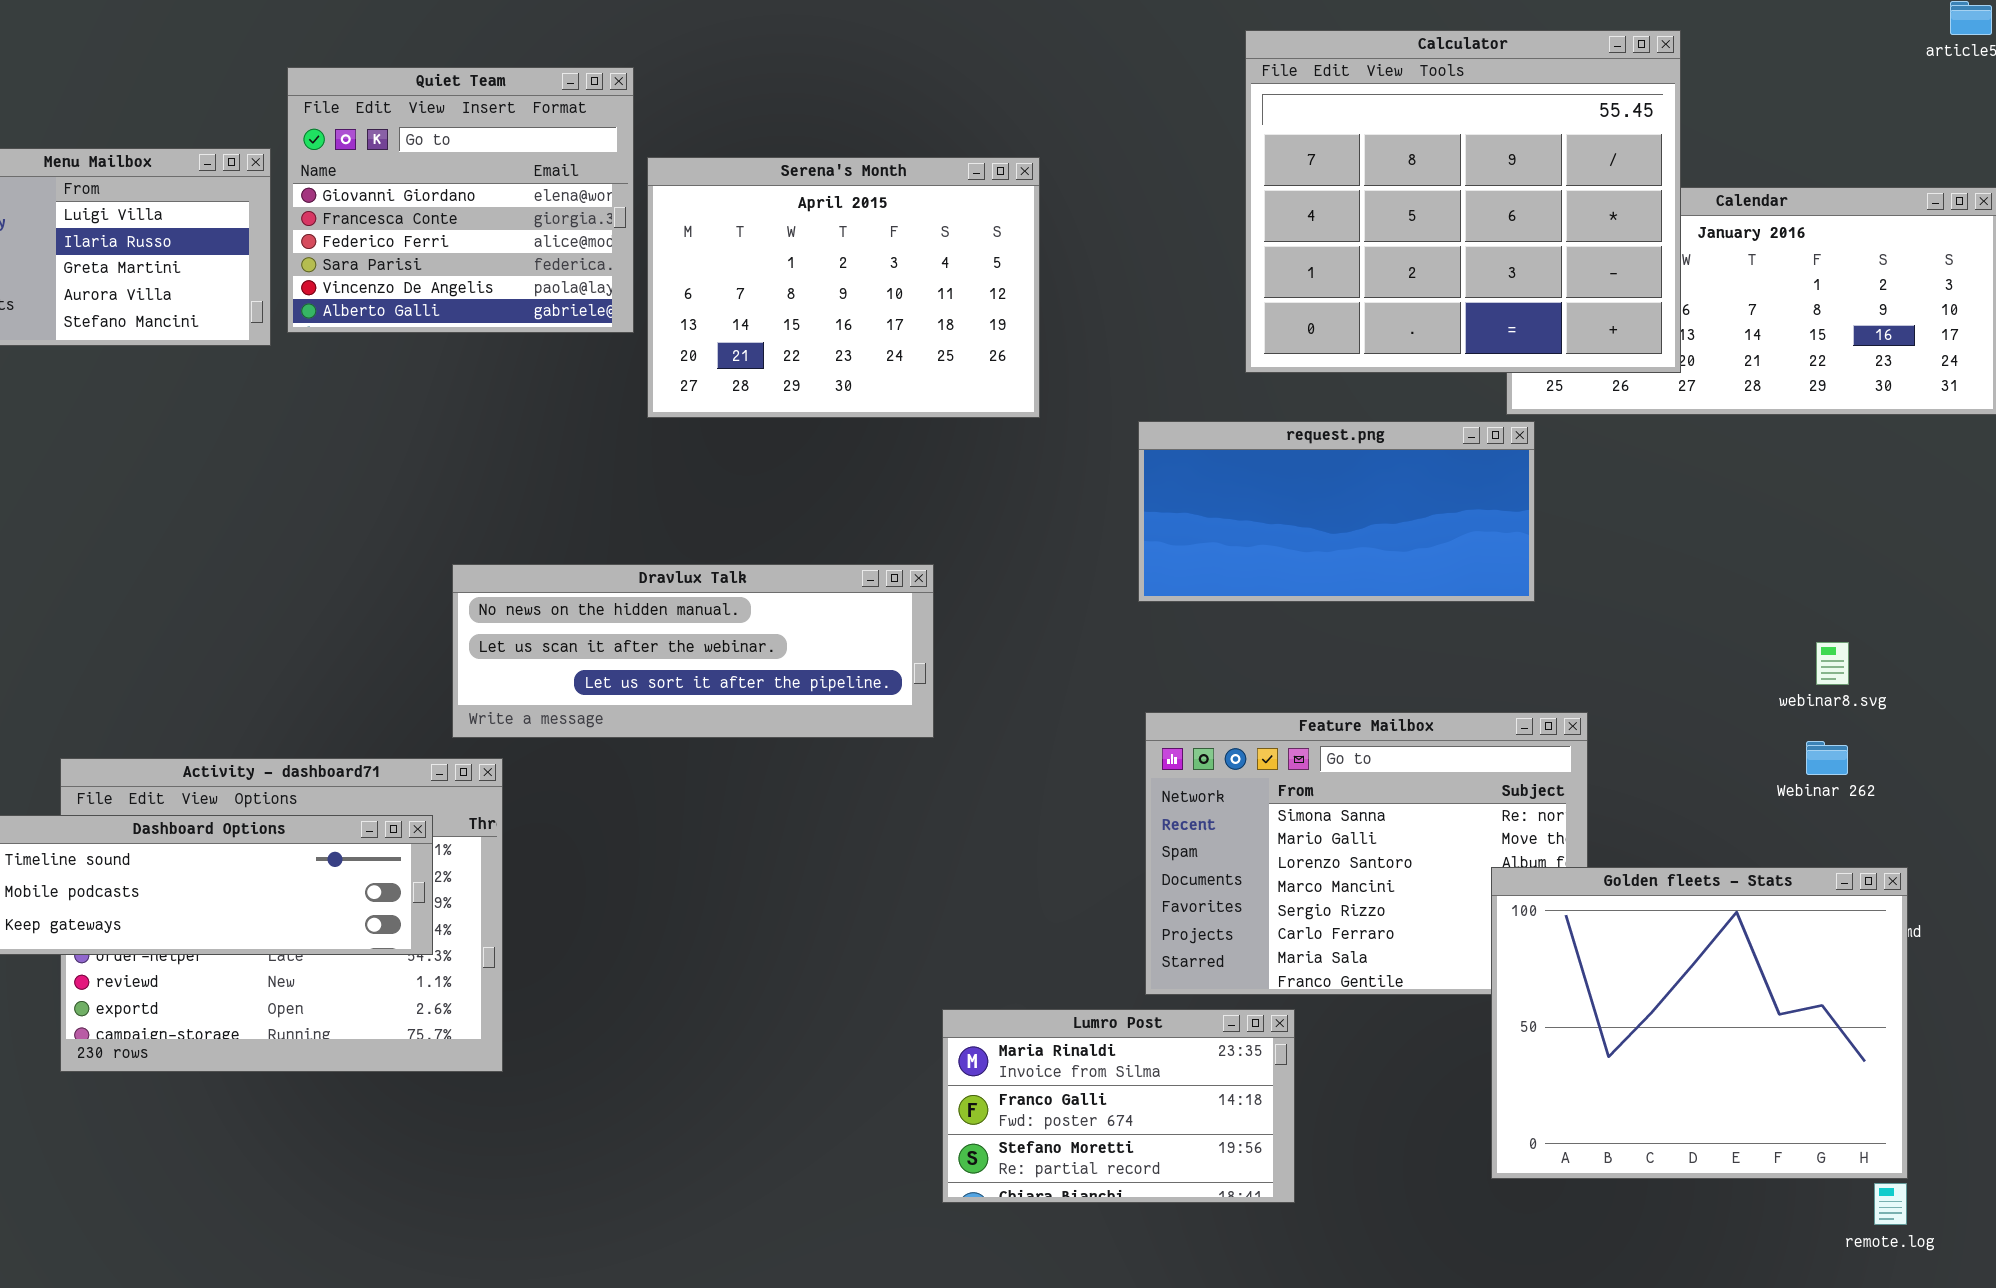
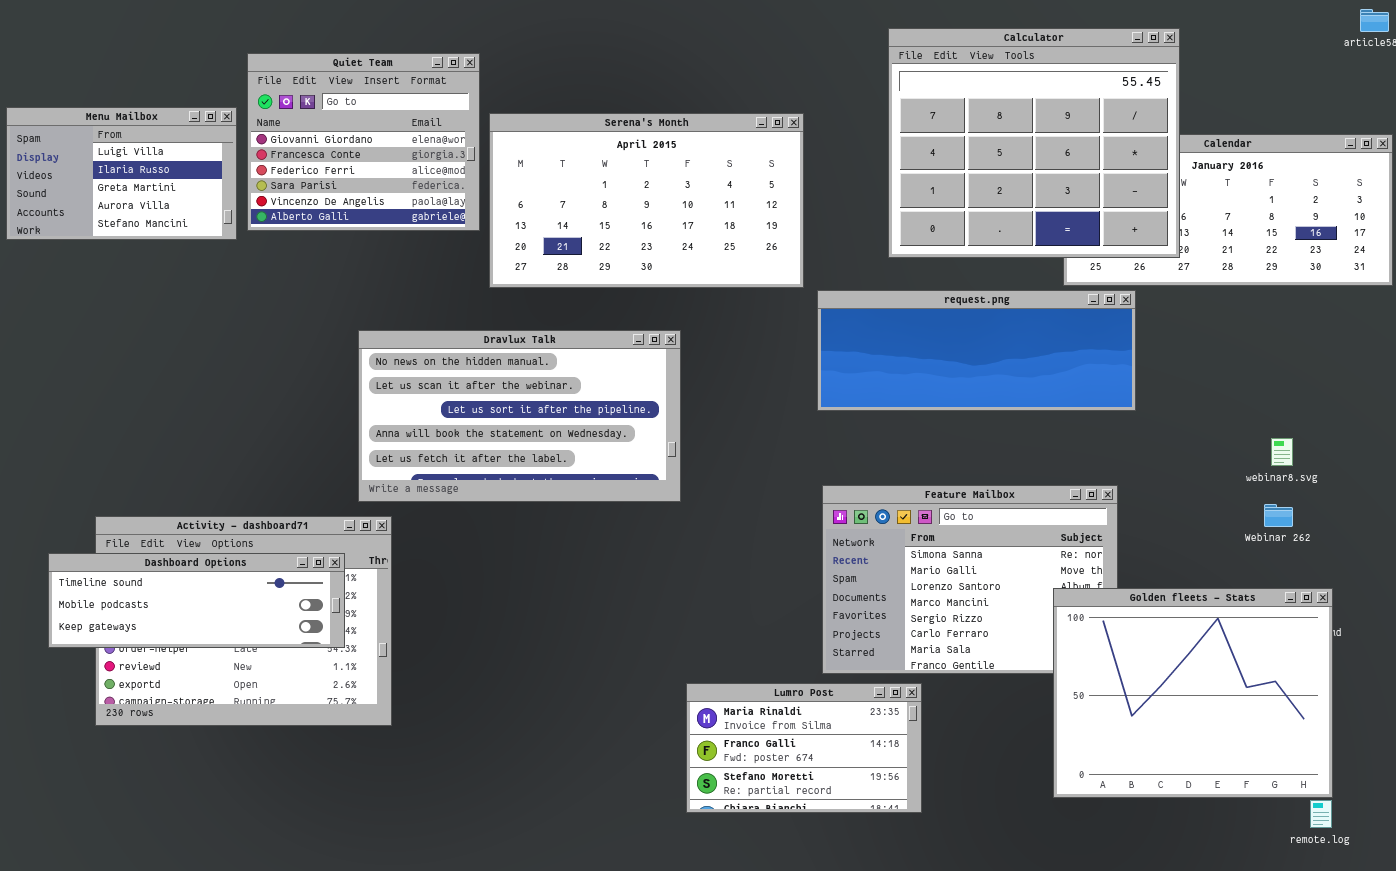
Serena's Month: [647,157,1040,418] -> [489,113,804,288], resized
request.png: [1138,421,1535,602] -> [817,290,1136,411], resized
Dravlux Talk: [452,564,934,738] -> [358,330,681,502], resized

